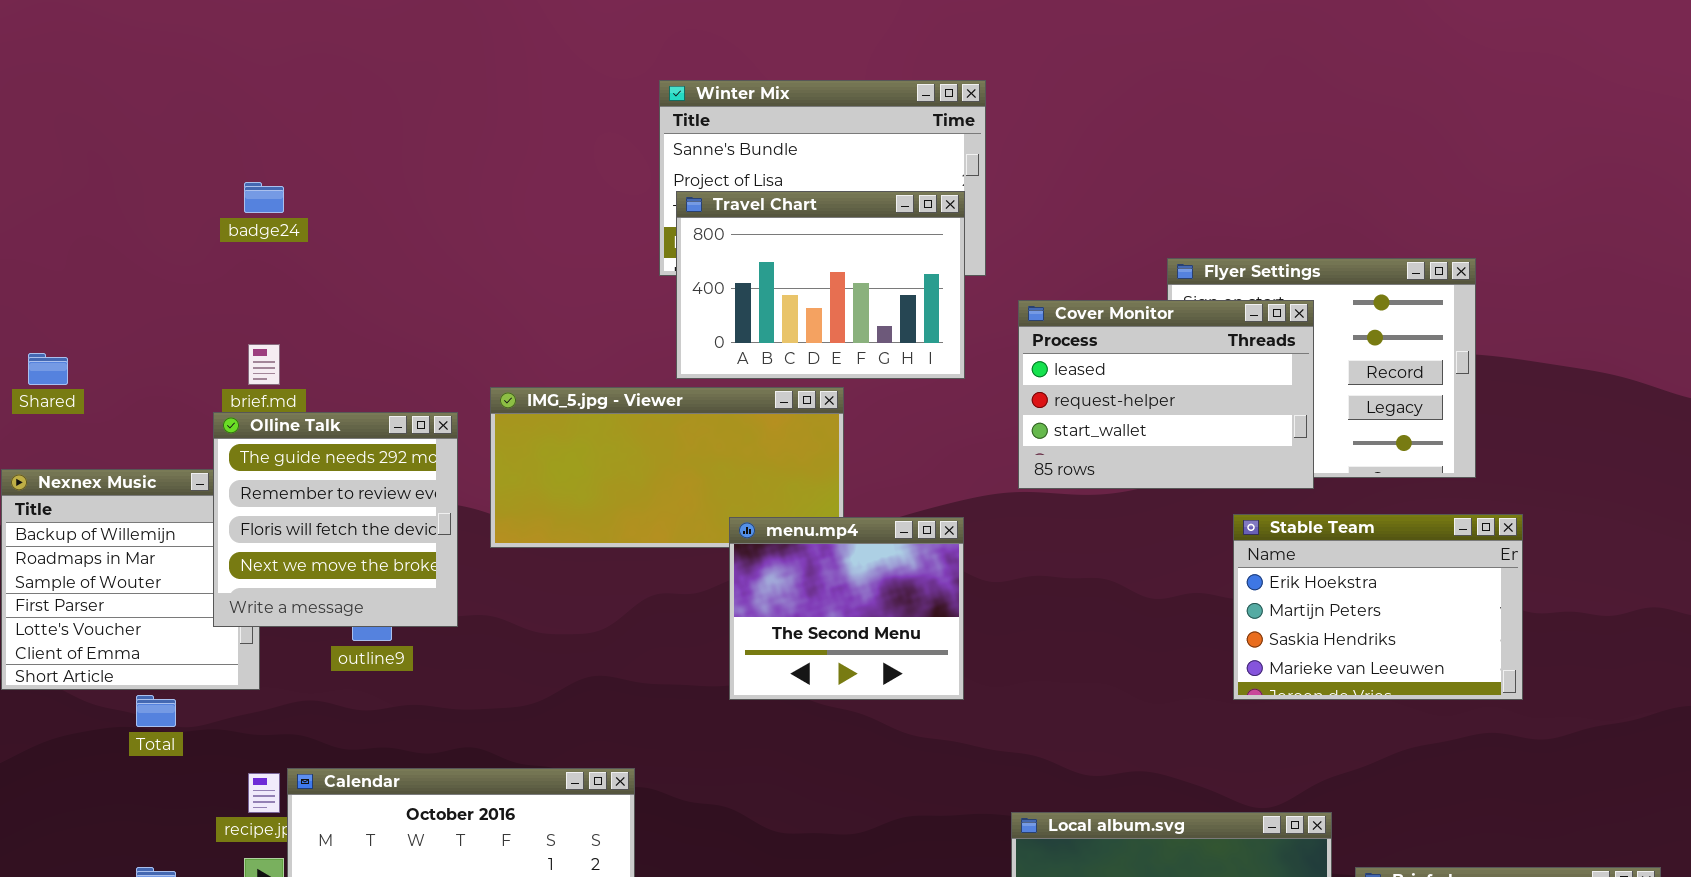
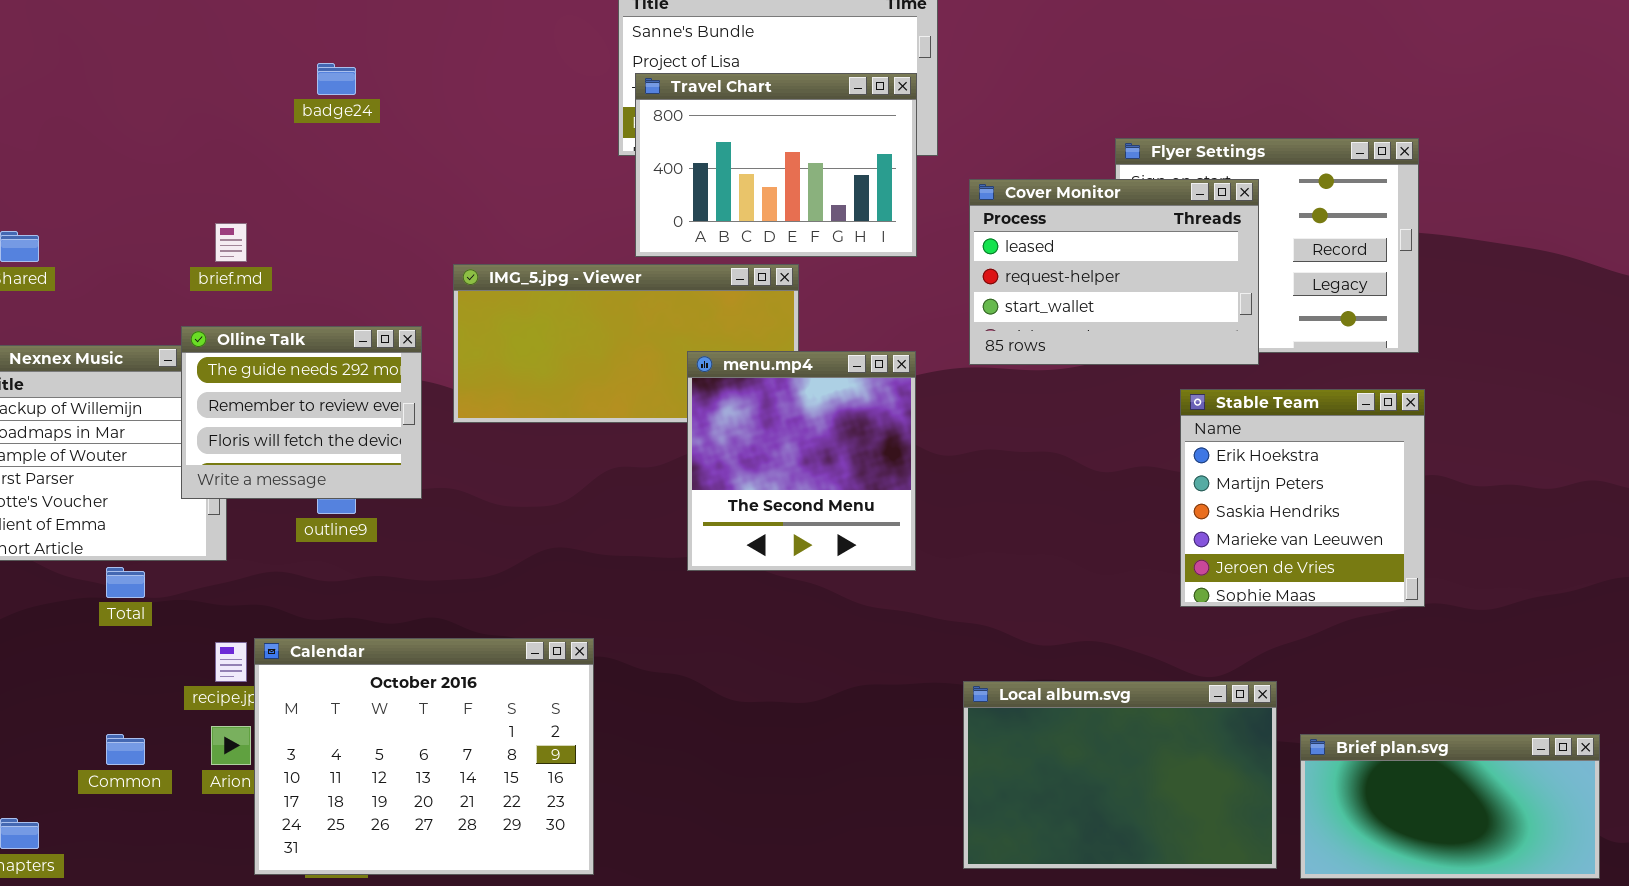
badge24: [244,182,284,213] -> [317,63,356,95], moved
Olline Talk: [213,412,458,627] -> [181,326,422,499], resized
Stable Team: [1233,514,1523,700] -> [1180,389,1425,607], resized
menu.mp4: [729,517,964,700] -> [687,351,916,571], resized

